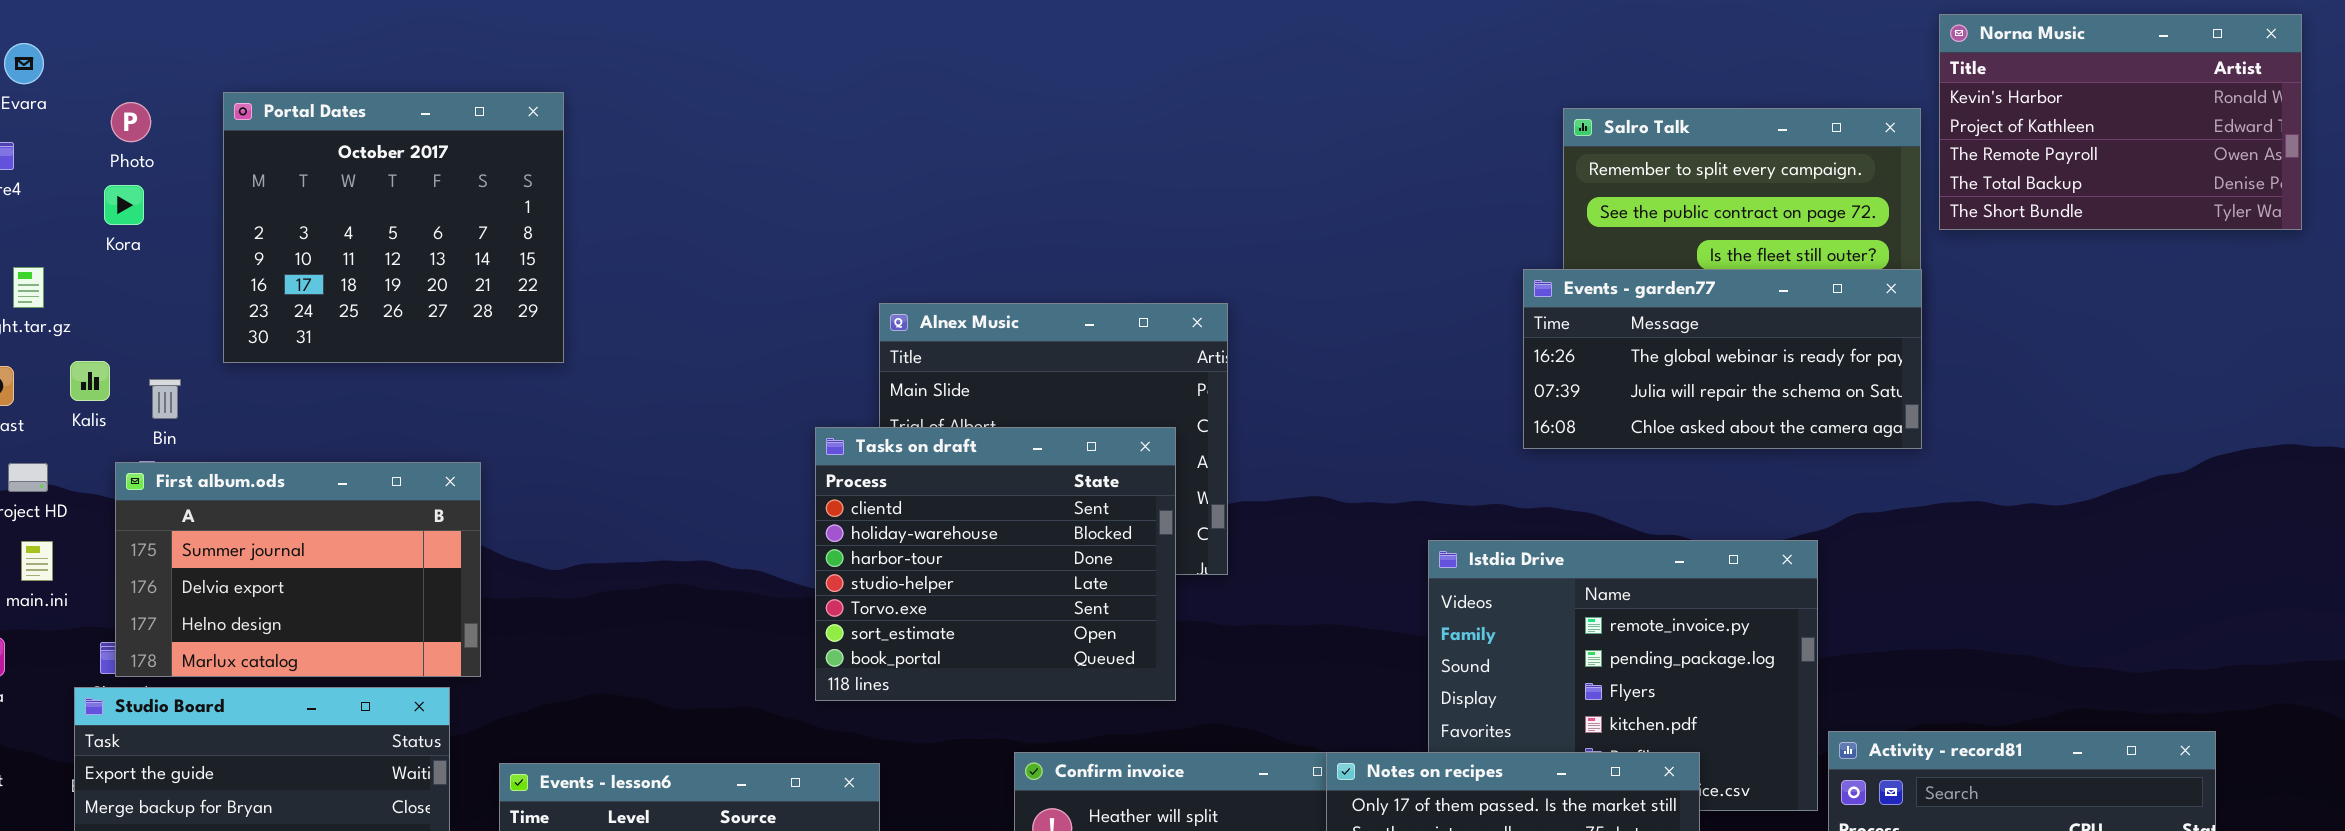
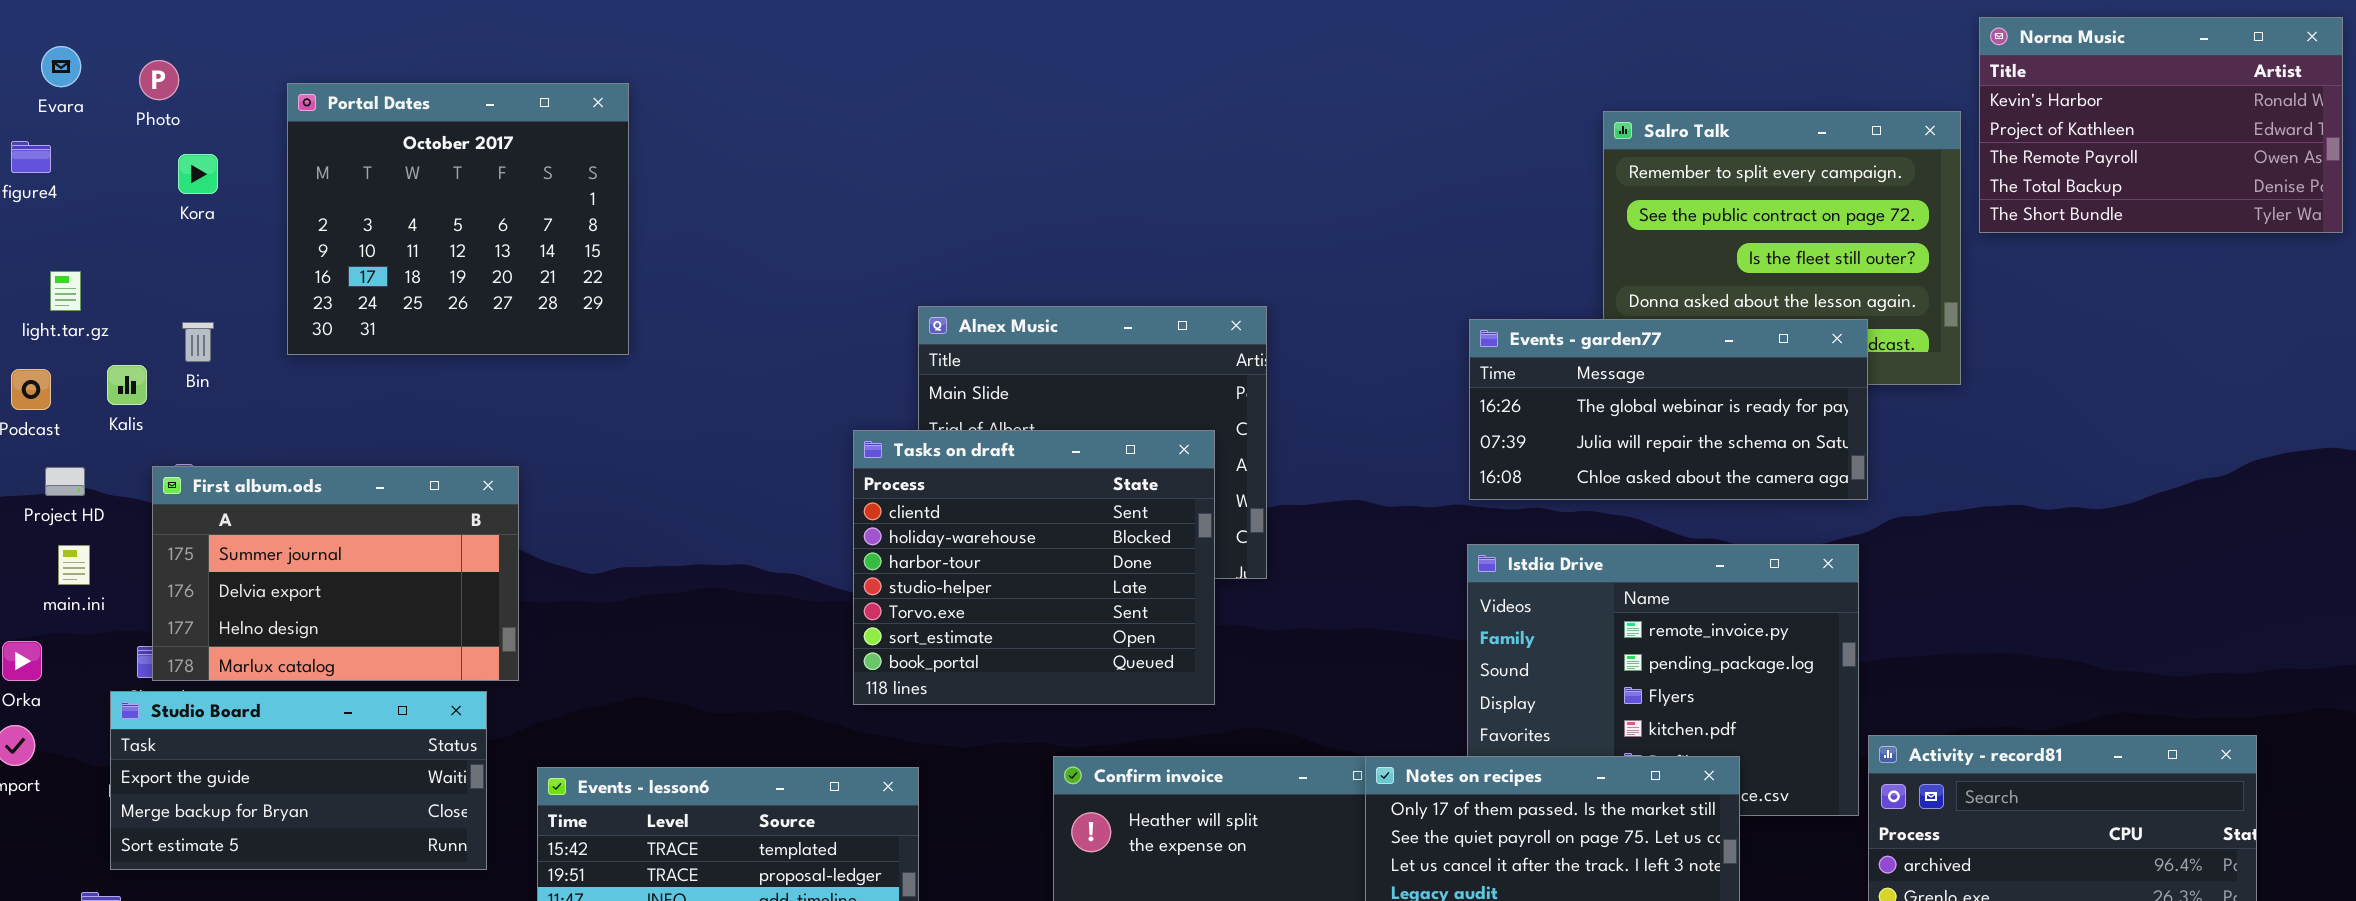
Portal Dates: [223,92,564,363] -> [287,83,629,355], moved
Photo: [111,102,151,142] -> [139,60,179,100], moved
Kora: [104,185,144,225] -> [178,154,218,194], moved
Events - garden77: [1523,269,1922,449] -> [1469,319,1868,500], moved
Bin: [149,379,181,419] -> [182,322,214,362], moved

